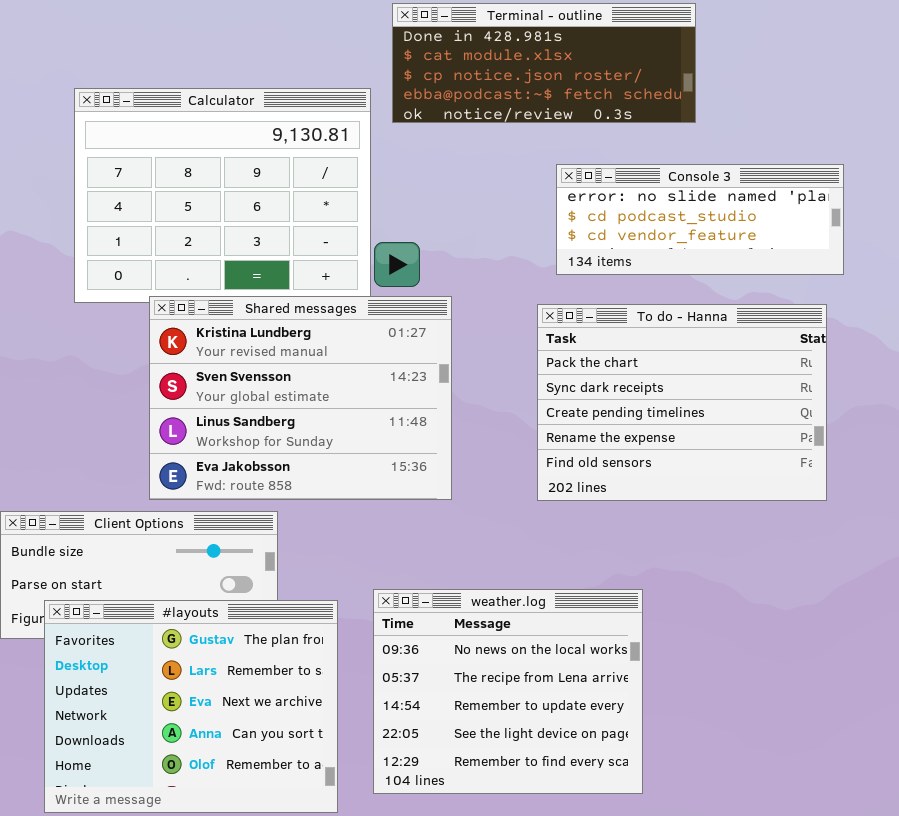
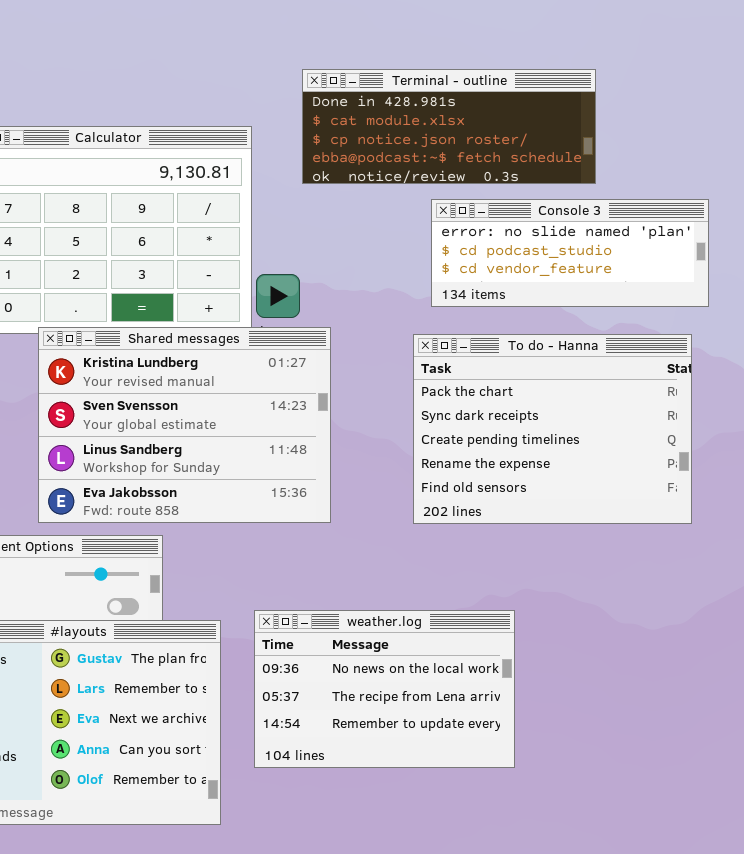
Terminal - outline: [392,3,696,123] -> [302,69,596,184], moved
weather.log: [373,589,643,794] -> [254,610,515,768], resized

